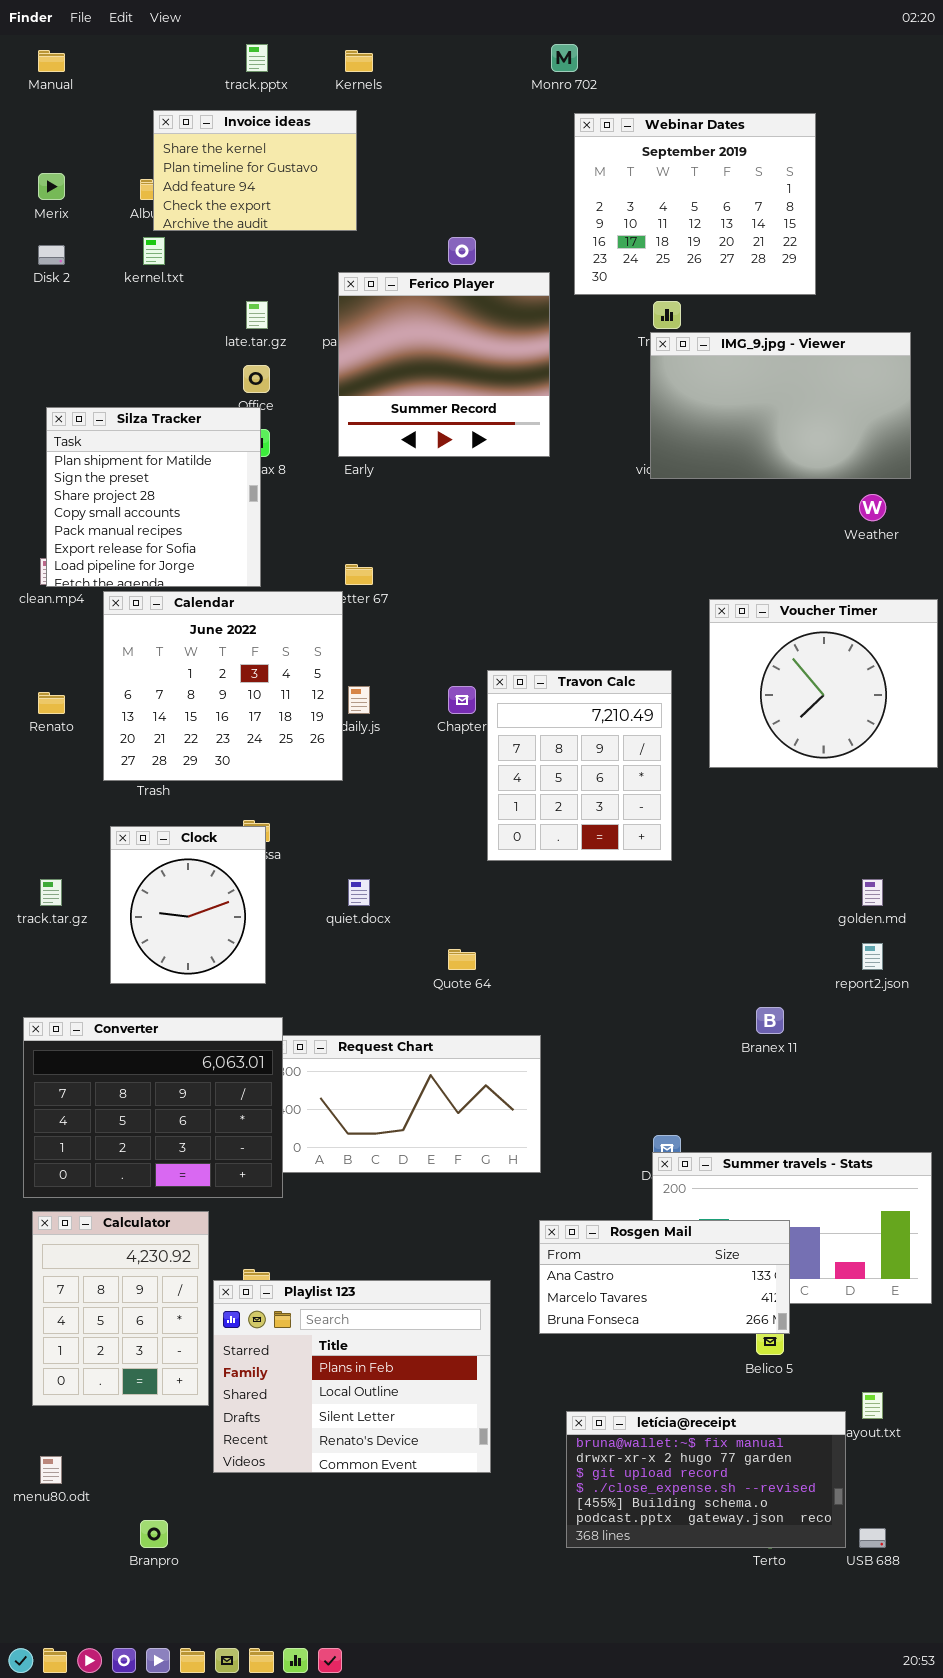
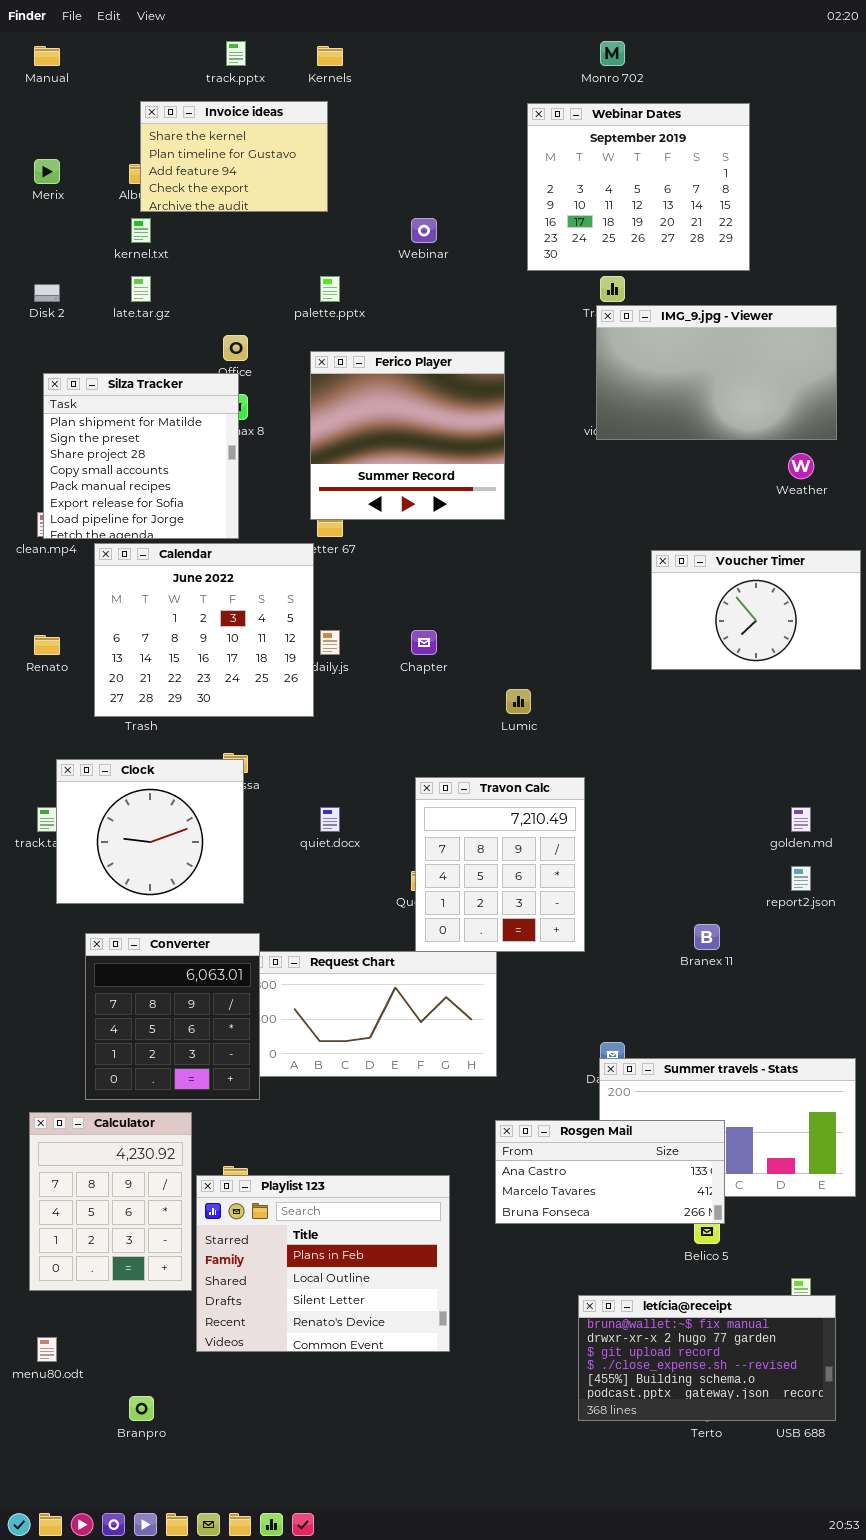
Monro 702: [551,44,578,72] -> [600,41,625,66], moved
Disk 2: [38,245,65,265] -> [34,284,60,302], moved
Ferico Player: [338,272,550,457] -> [310,351,505,520], moved
late.tar.gz: [246,301,268,329] -> [131,276,151,302], moved
Voucher Timer: [709,599,938,768] -> [651,550,861,670], resized
Travon Calc: [487,670,672,861] -> [415,777,585,952], moved
Clock: [110,826,266,984] -> [56,759,244,904], resized
Converter: [23,1017,283,1198] -> [85,933,260,1100], resized
letícia@receipt: [566,1411,846,1548] -> [578,1295,836,1421], moved

